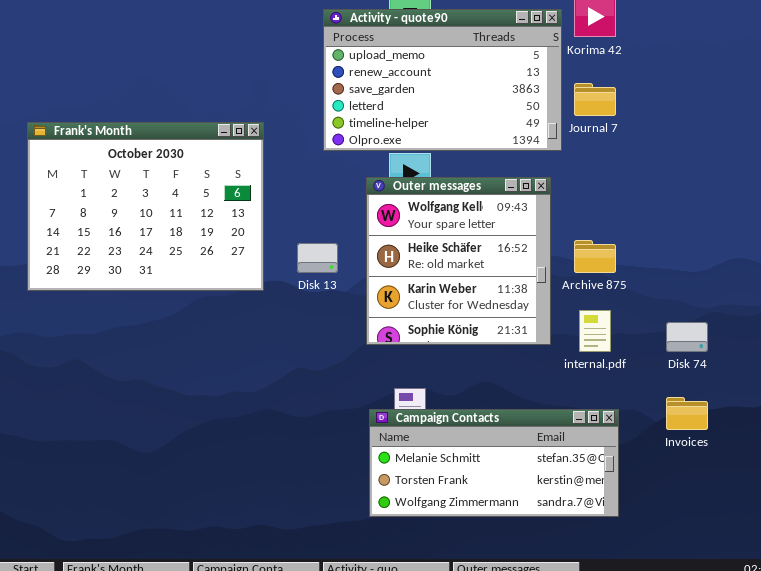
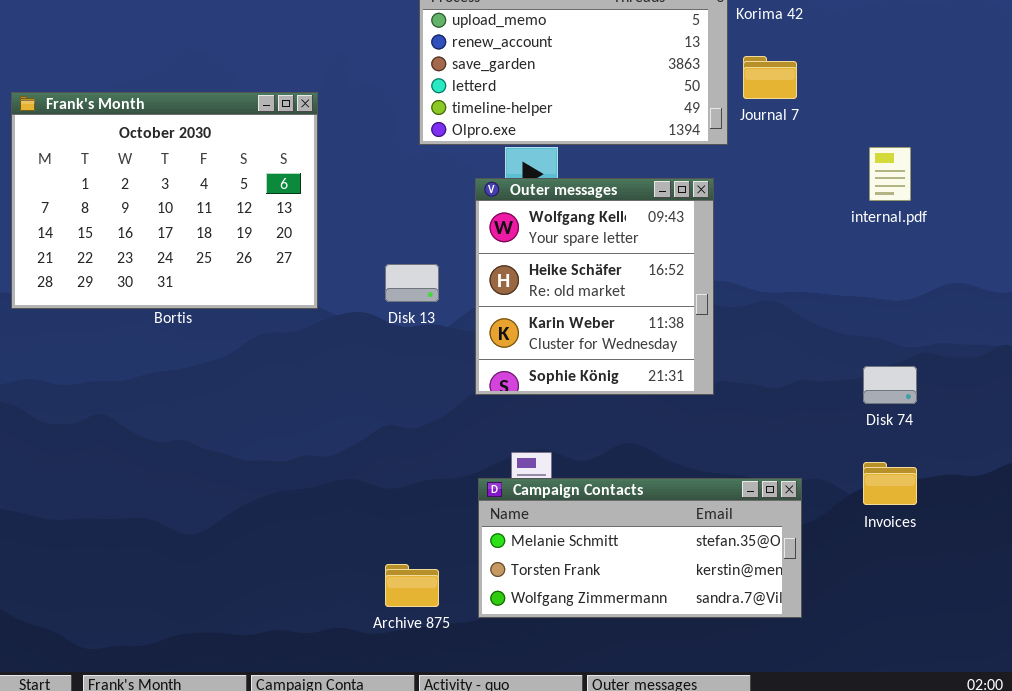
Frank's Month: [27,122,264,291] -> [11,92,318,309], moved
Archive 875: [574,240,616,273] -> [385,564,439,607], moved
internal.pdf: [579,310,611,352] -> [869,147,911,201], moved

